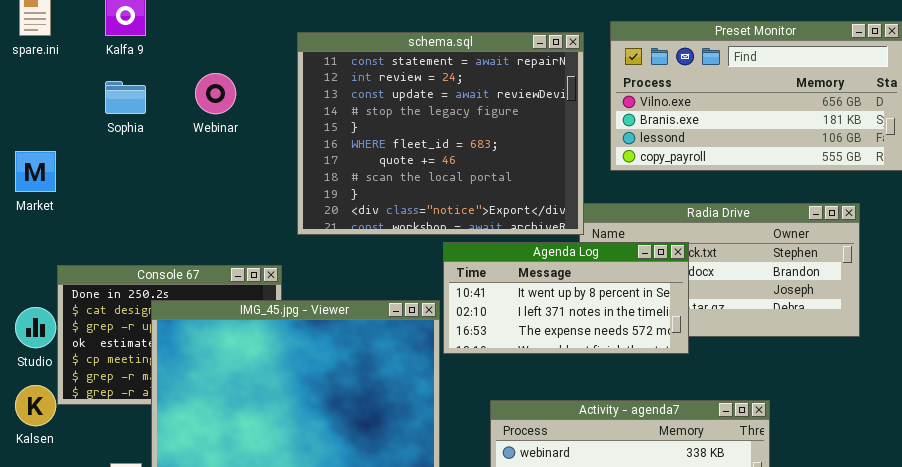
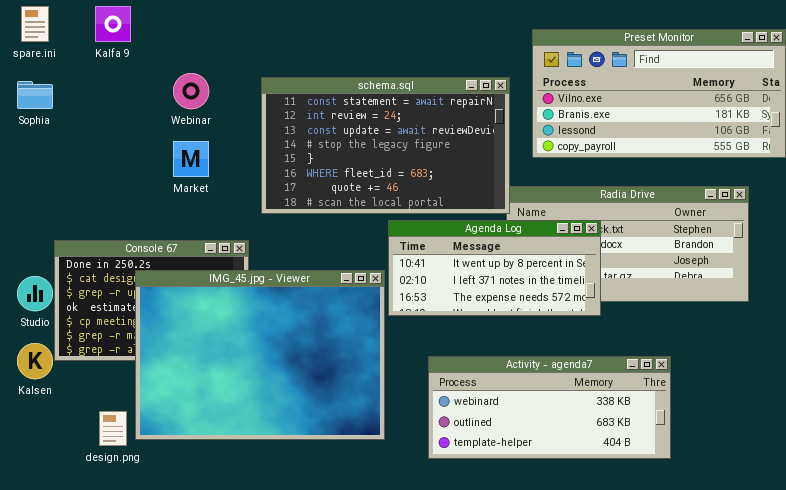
schema.sql: [297,32,584,235] -> [261,77,510,214], resized
Sophia: [105,81,146,114] -> [17,81,53,109], moved
Market: [15,151,56,192] -> [173,141,209,177], moved

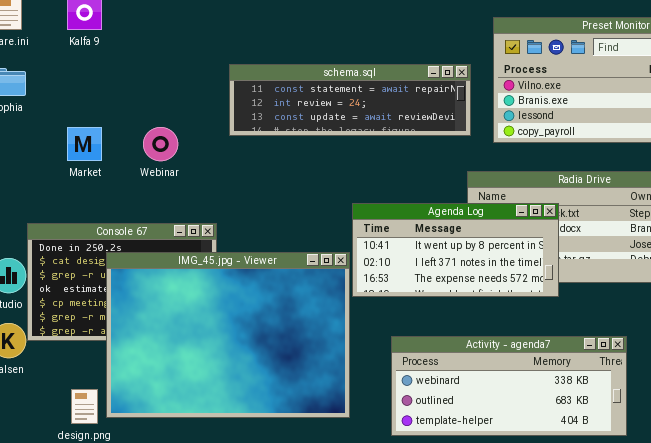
Webinar: [173,73,209,109] -> [143,127,178,161], moved
schema.sql: [261,77,510,214] -> [229,64,471,136], resized
Market: [173,141,209,177] -> [67,127,102,161], moved

